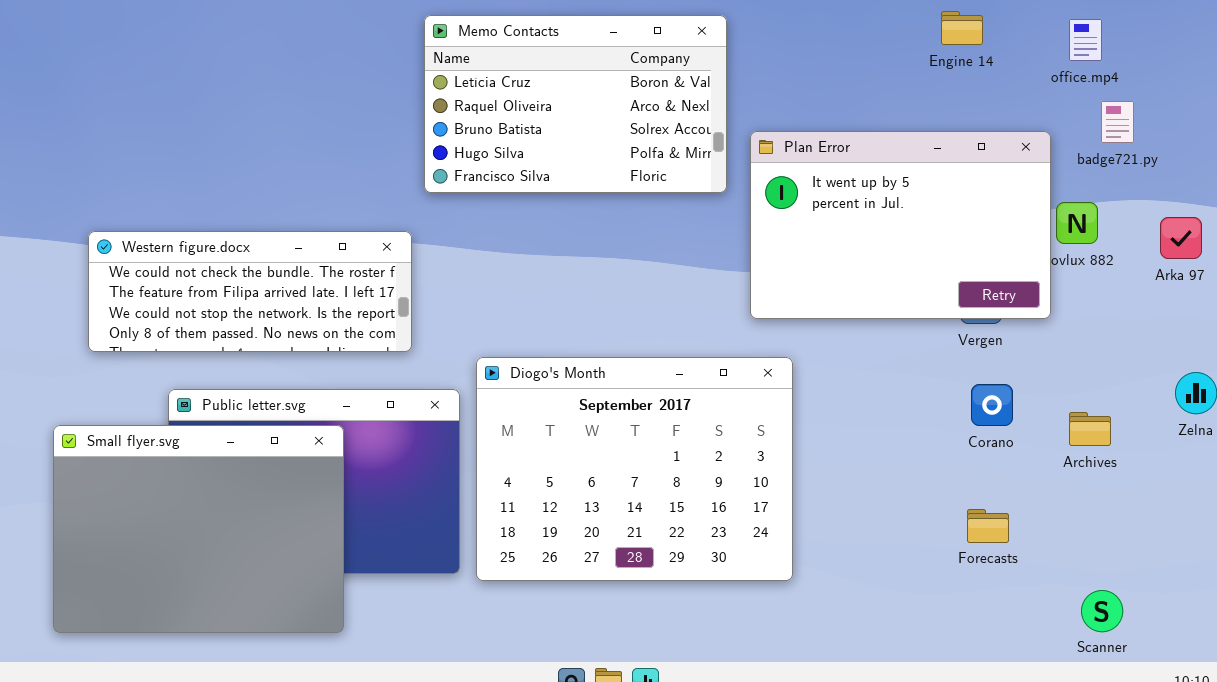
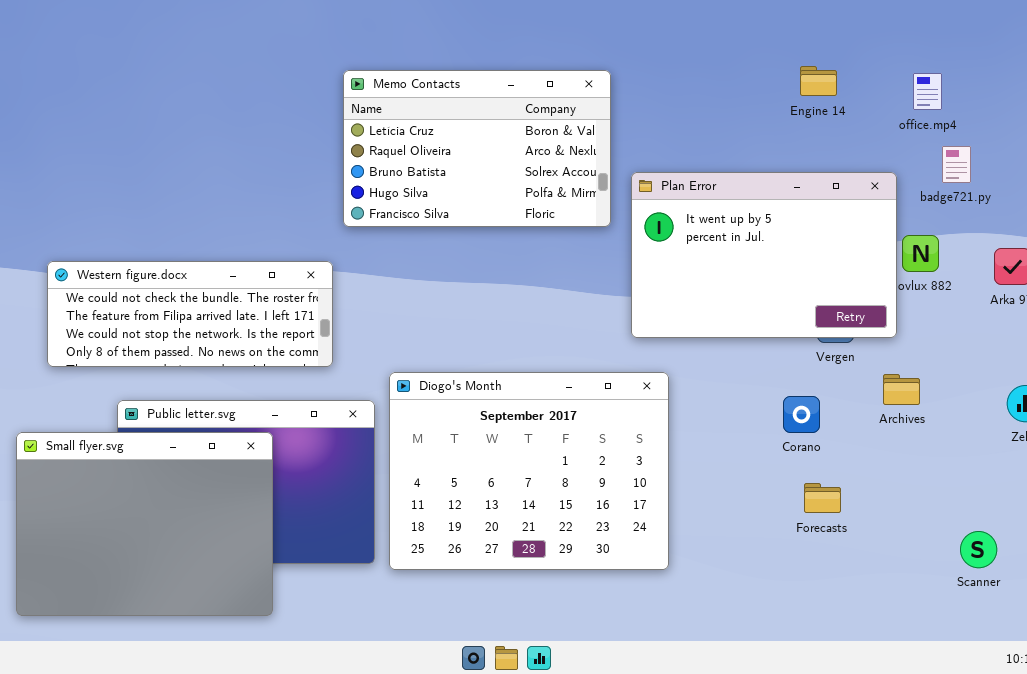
Corano: [971,384,1013,426] -> [783,396,820,433], moved
Archives: [1069,412,1111,446] -> [883,374,920,405], moved
Forecasts: [967,509,1009,543] -> [804,483,841,513], moved
Scanner: [1081,590,1123,632] -> [960,531,997,568], moved

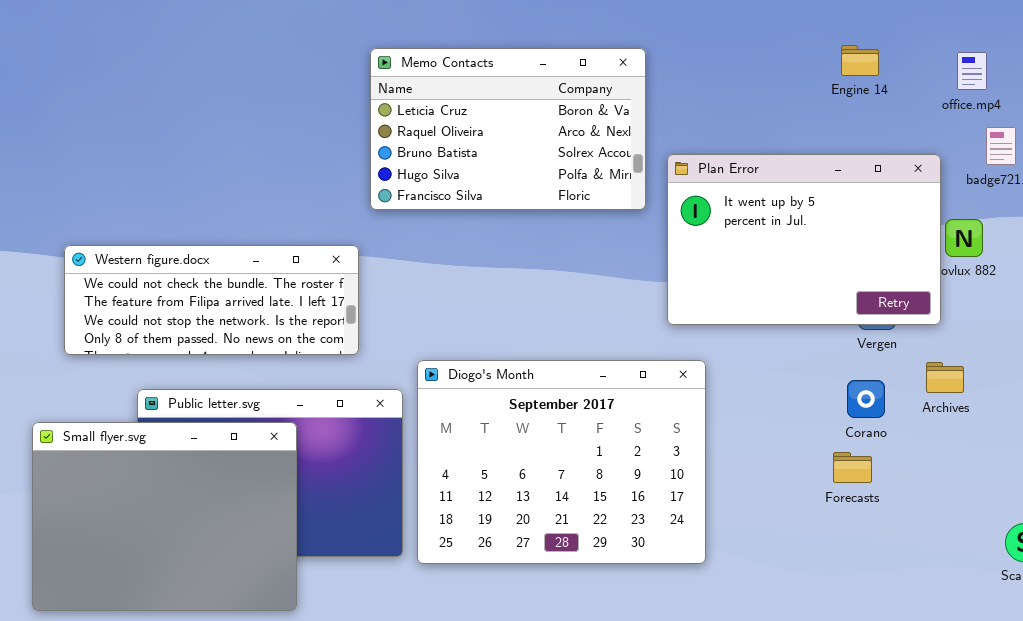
Corano: [783,396,820,433] -> [847,380,885,418], moved
Forecasts: [804,483,841,513] -> [833,452,872,483], moved

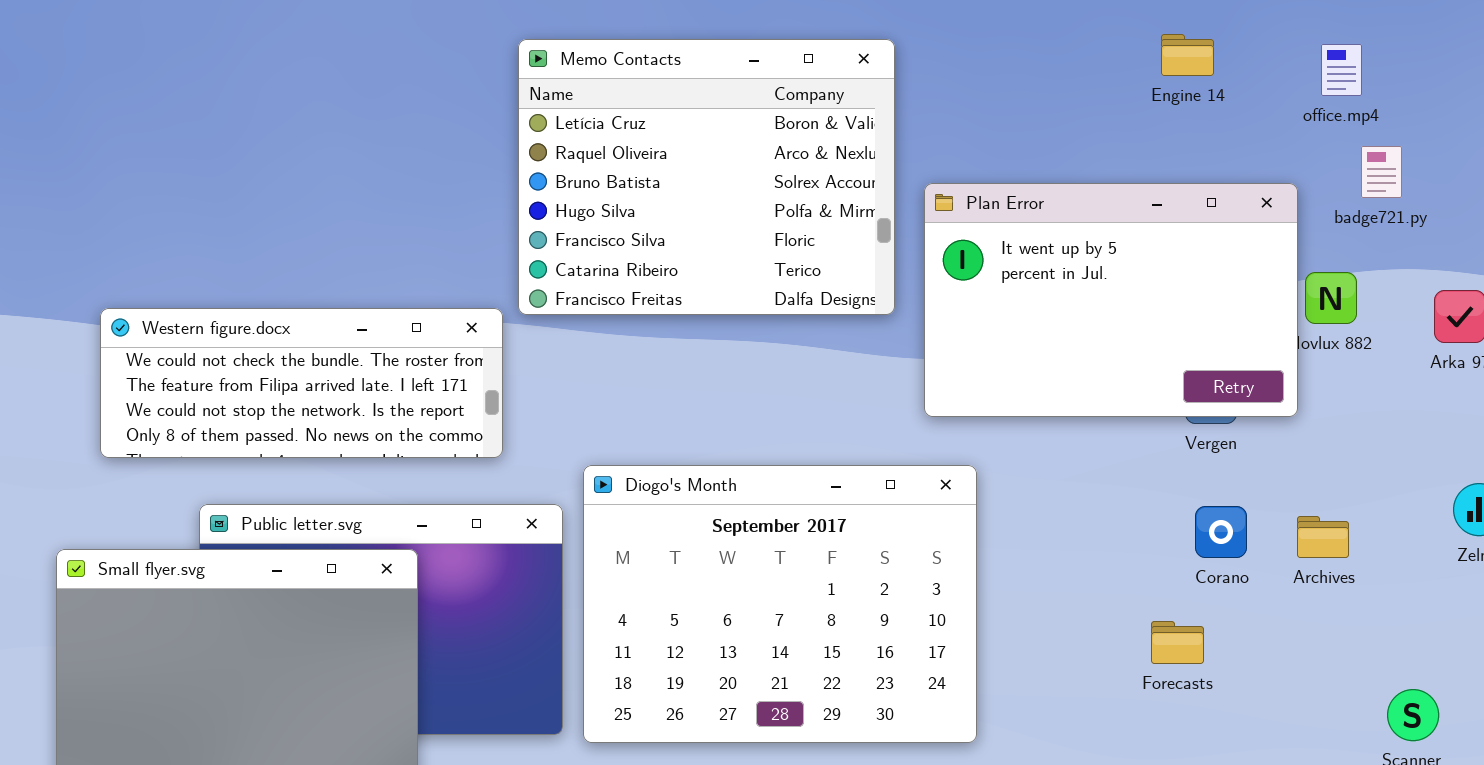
Memo Contacts: [370,48,646,210] -> [518,39,895,315], resized
Archives: [926,362,964,393] -> [1297,516,1349,558], moved
Corano: [847,380,885,418] -> [1195,506,1247,558], moved
Forecasts: [833,452,872,483] -> [1151,621,1204,664], moved

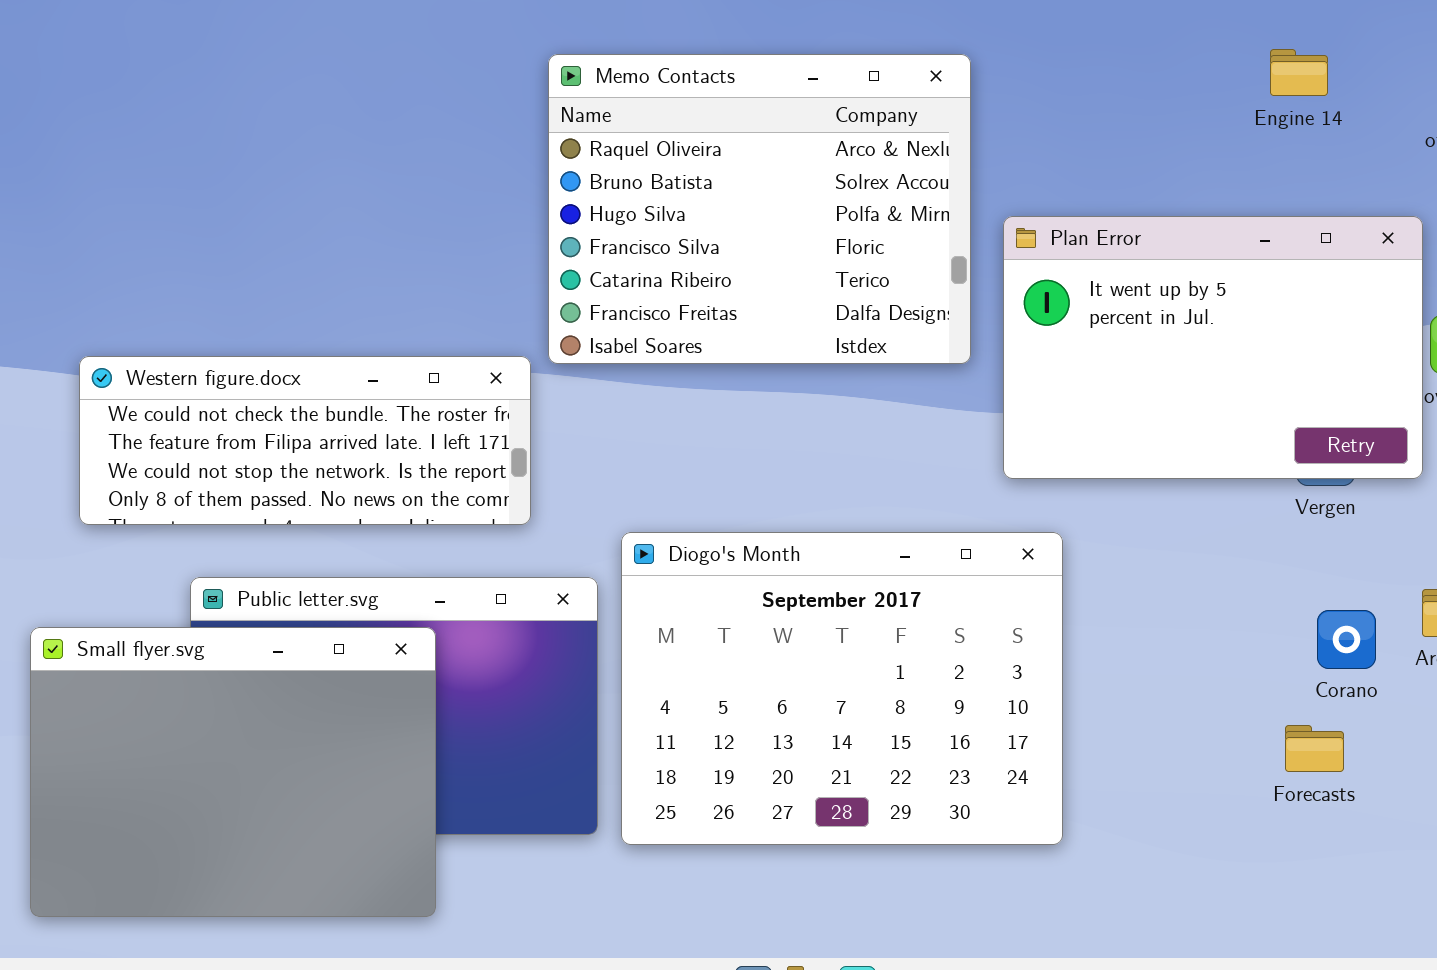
Memo Contacts: [518,39,895,315] -> [548,54,971,364], scrolled down 1 row
Corano: [1195,506,1247,558] -> [1317,610,1376,669], moved
Forecasts: [1151,621,1204,664] -> [1285,725,1344,772], moved

